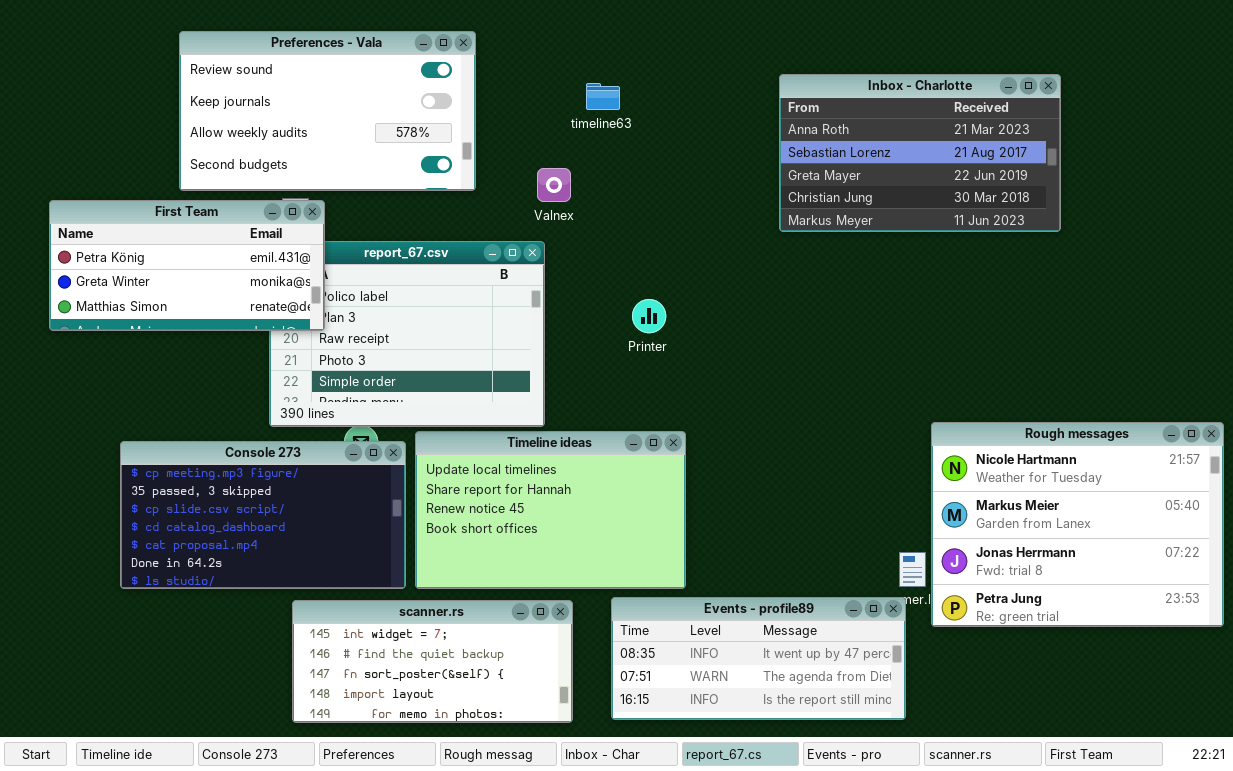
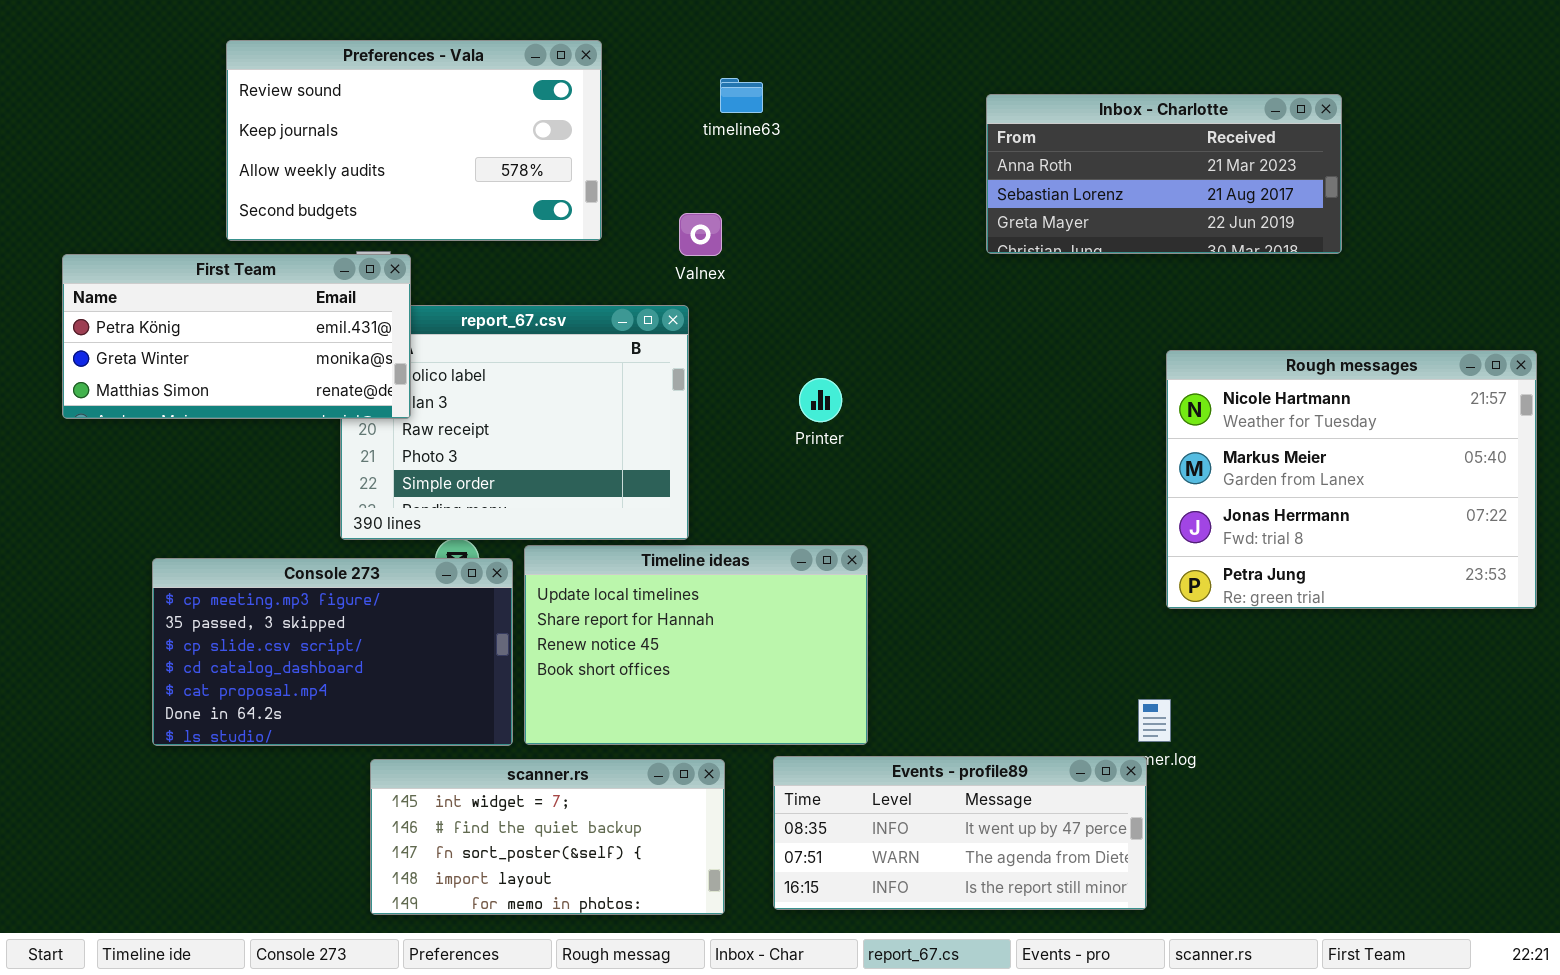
Inbox - Charlotte: [779,74,1061,232] -> [986,94,1342,254], resized
timeline63: [586,83,620,110] -> [720,78,763,113], moved
Rough messages: [931,422,1224,627] -> [1166,350,1537,609], moved

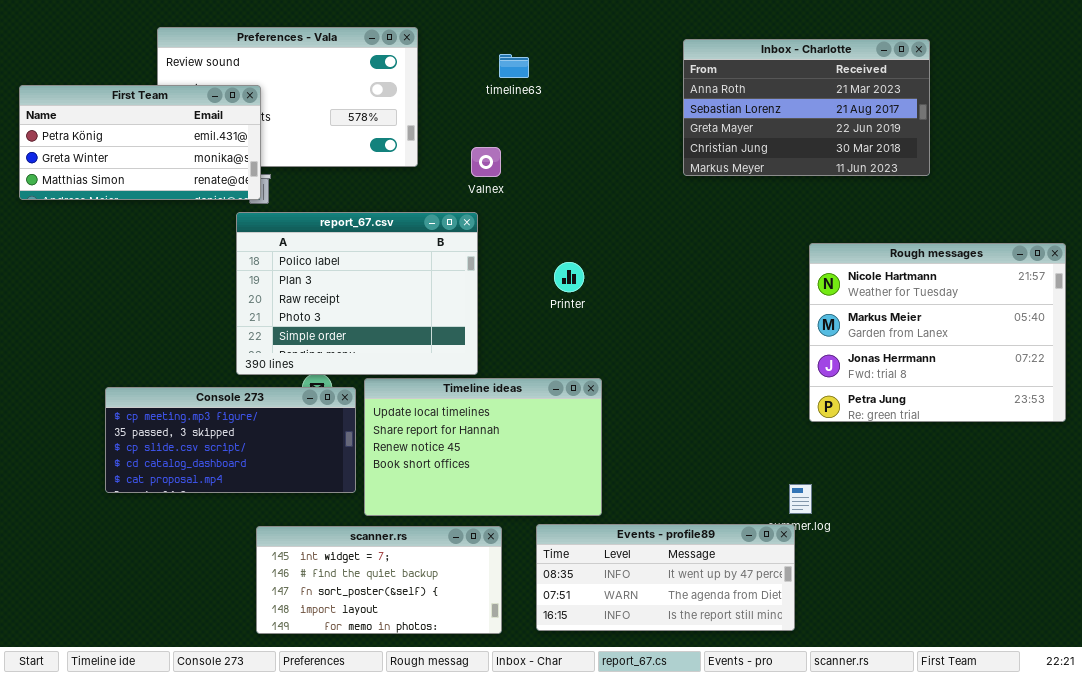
Inbox - Charlotte: [986,94,1342,254] -> [683,39,930,176], resized
First Team: [62,254,411,419] -> [19,85,261,200], moved
Console 273: [152,558,513,746] -> [105,387,356,493], resized

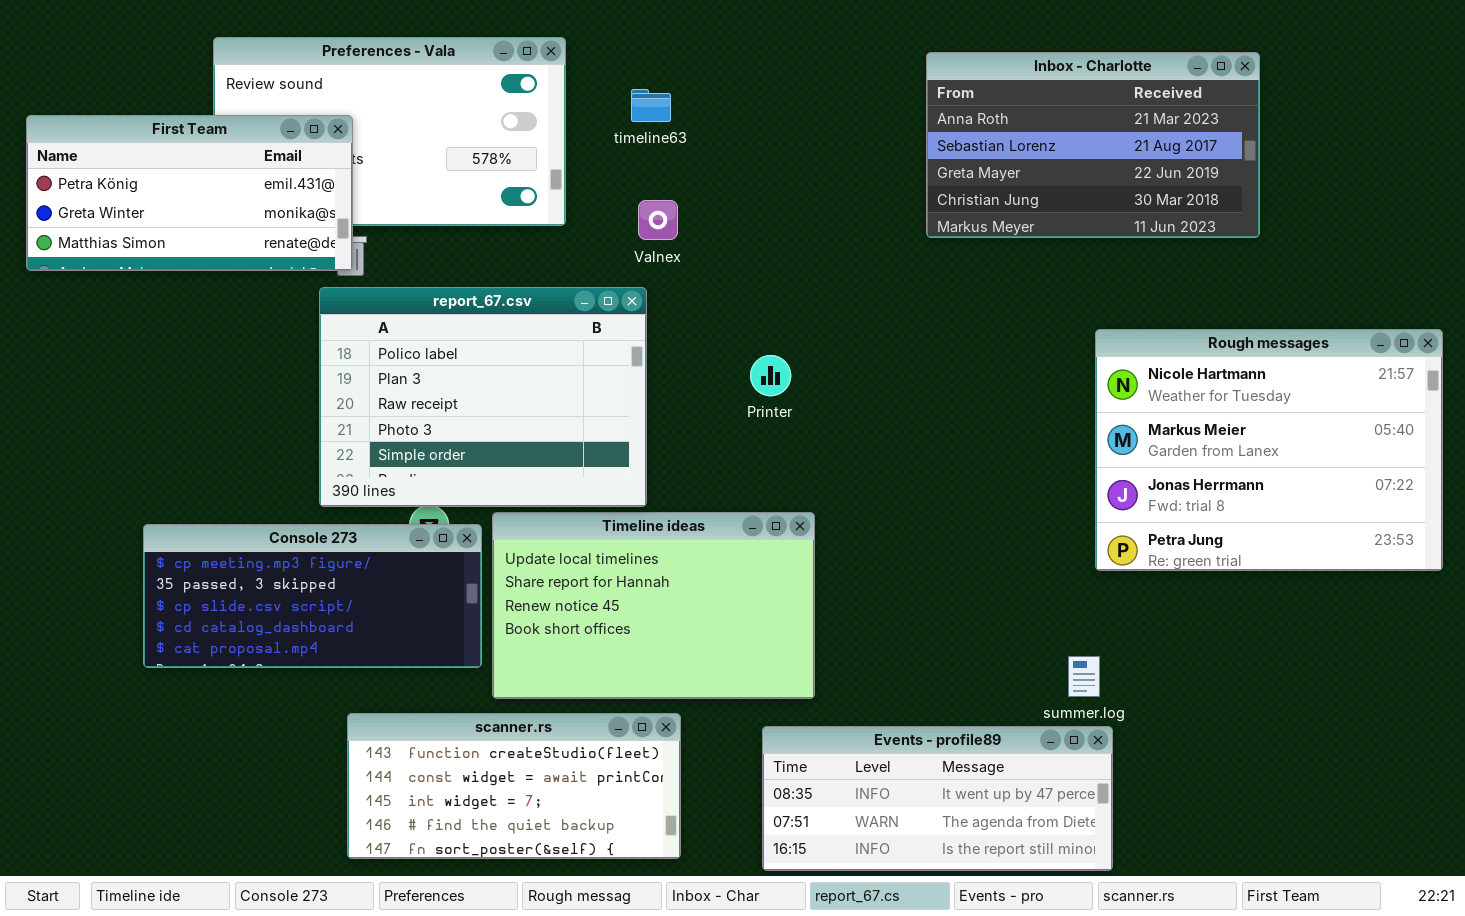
timeline63: [499,54,529,78] -> [631,89,671,122], moved
Events - profile89: [536,524,795,631] -> [762,726,1113,871], moved
scanner.rs: [256,526,502,634] -> [347,713,681,859], scrolled up 2 rows

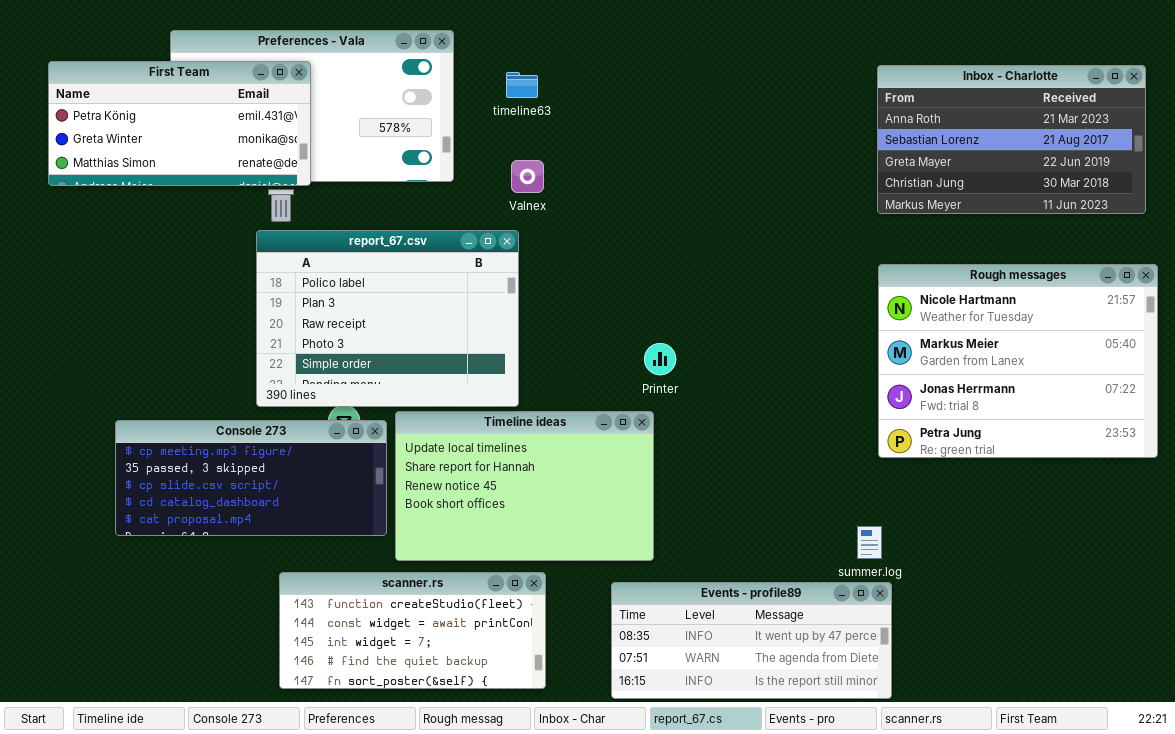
Inbox - Charlotte: [926,52,1260,238] -> [877,65,1146,214], moved
First Team: [26,115,353,271] -> [48,61,311,186], moved
Printer: [750,355,791,396] -> [644,343,676,375], moved

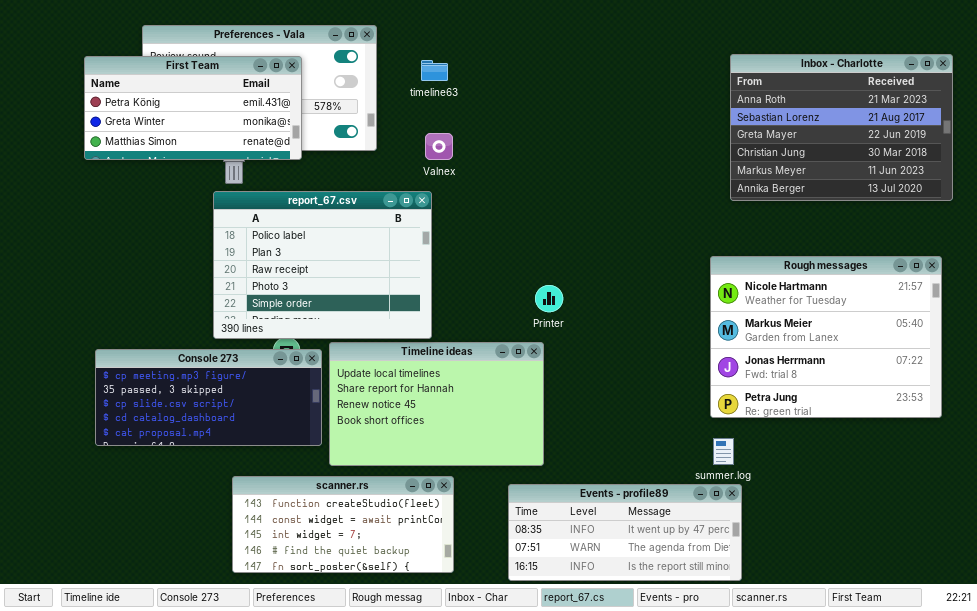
First Team: [48,61,311,186] -> [84,56,302,160], moved
Inbox - Charlotte: [877,65,1146,214] -> [730,54,953,201], resized
Rough messages: [878,264,1158,458] -> [710,256,942,418], moved

